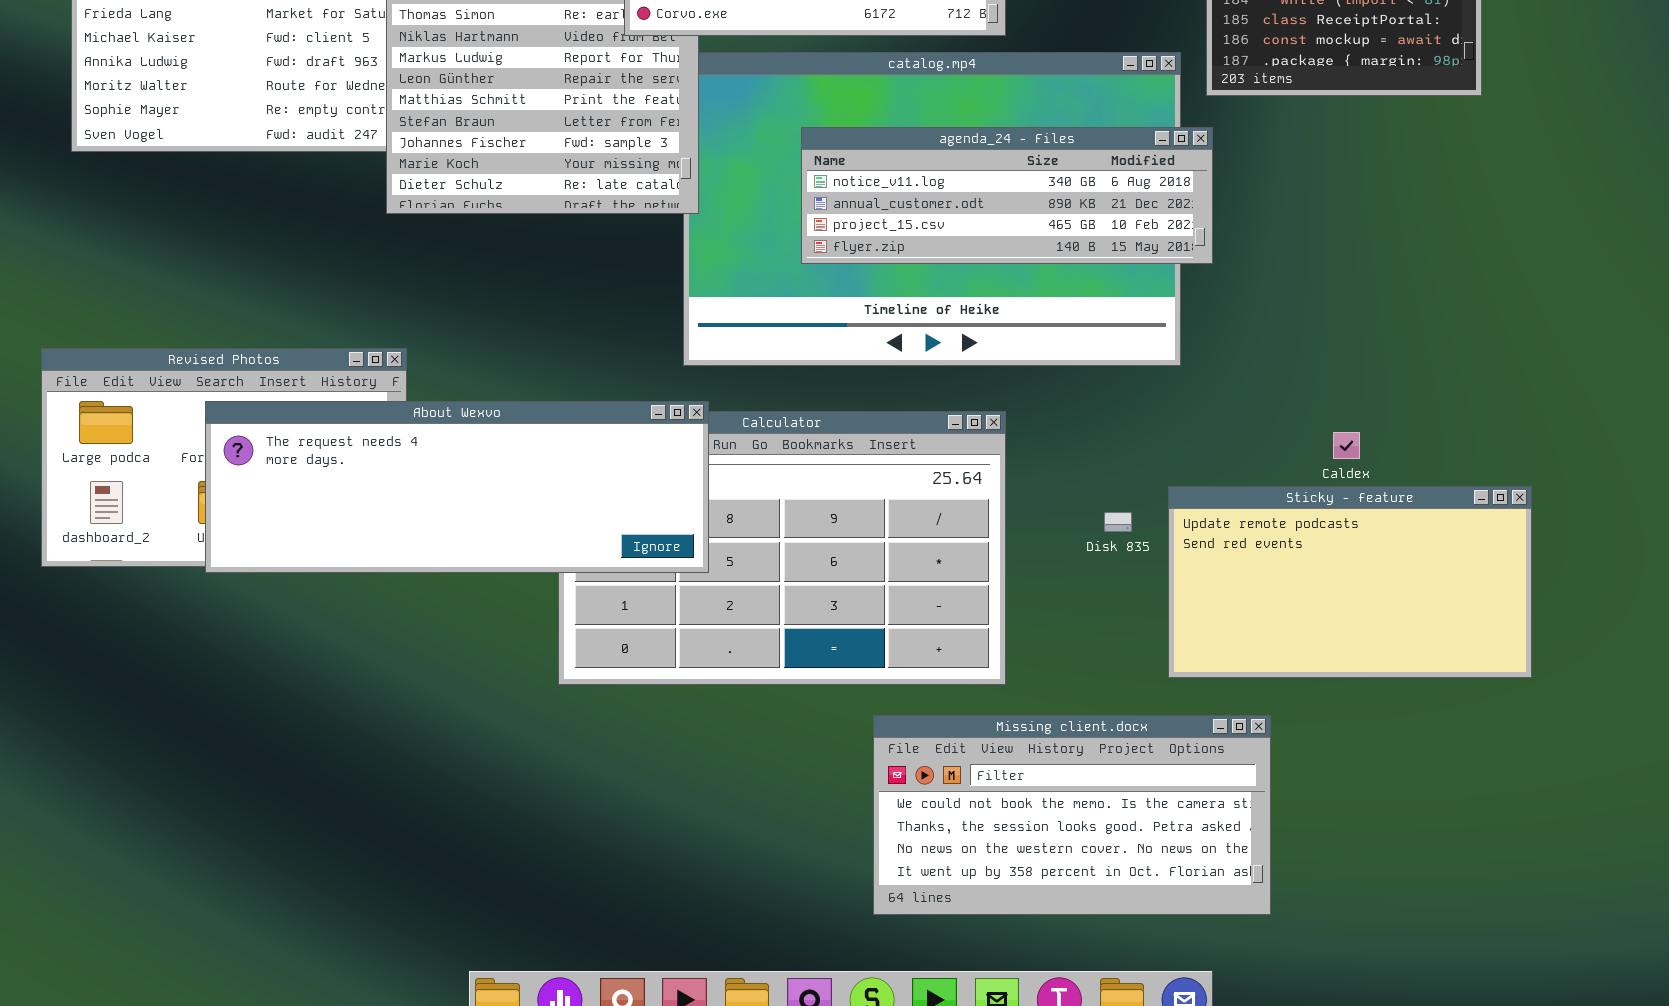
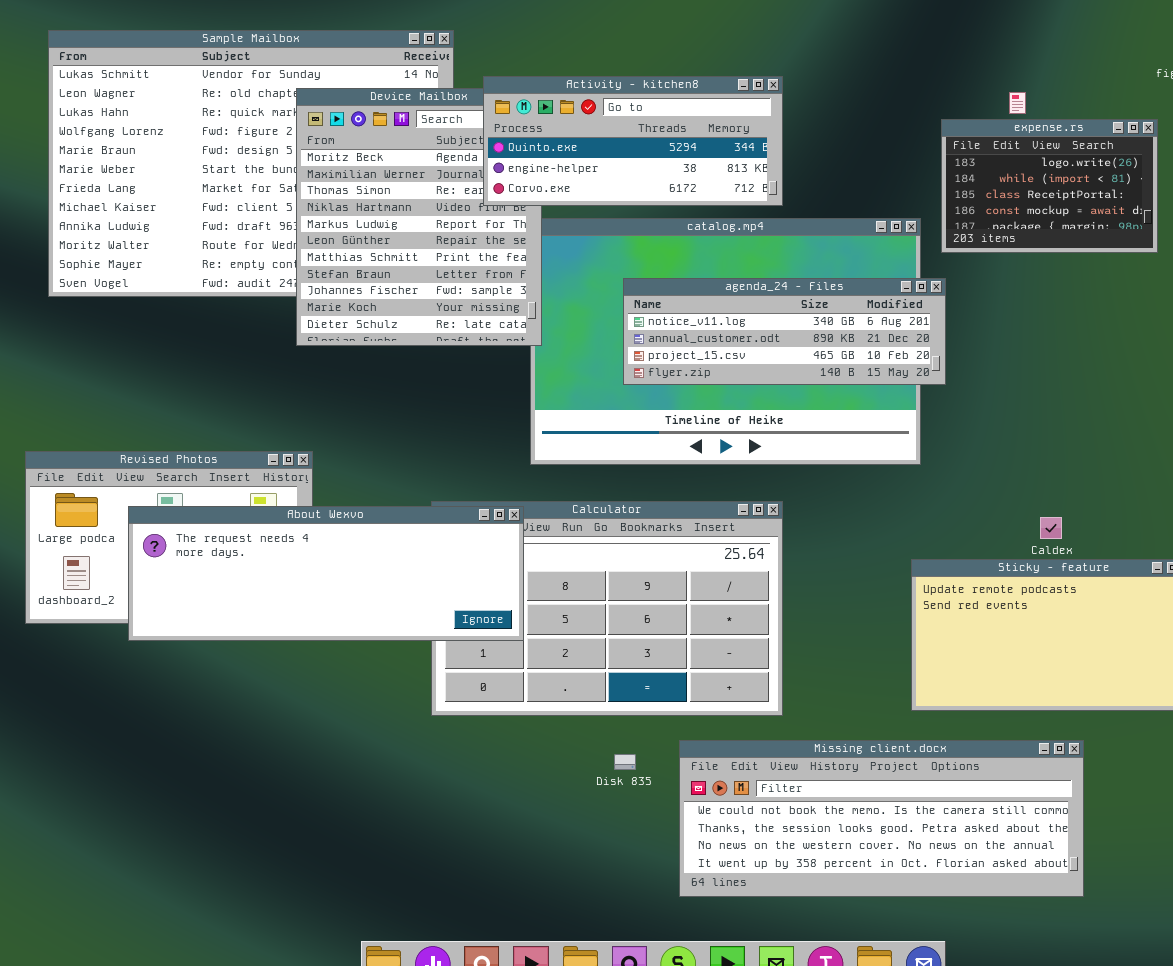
About Wexvo: [205,401,709,573] -> [128,506,524,641], moved
Disk 835: [1104,512,1132,532] -> [614,754,636,770], moved
Missing client.docx: [873,715,1271,915] -> [679,740,1084,897], resized

